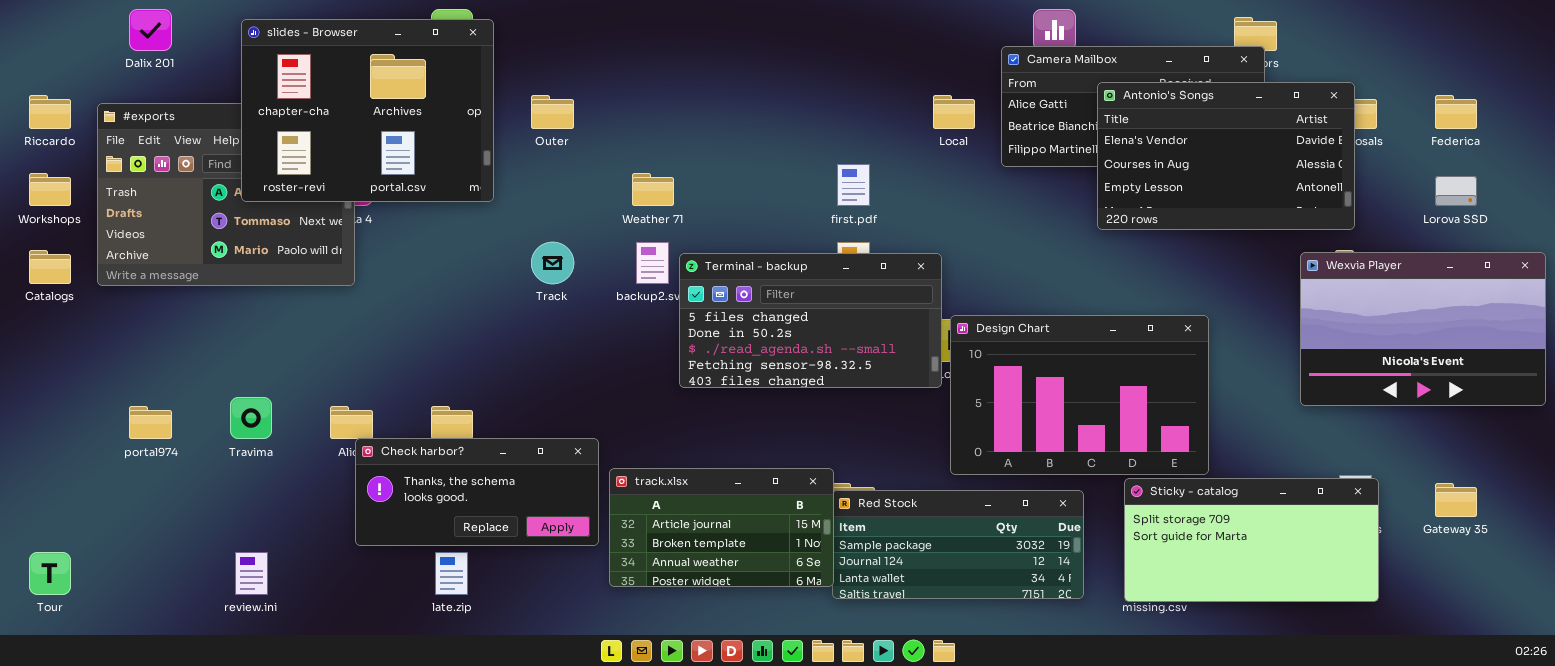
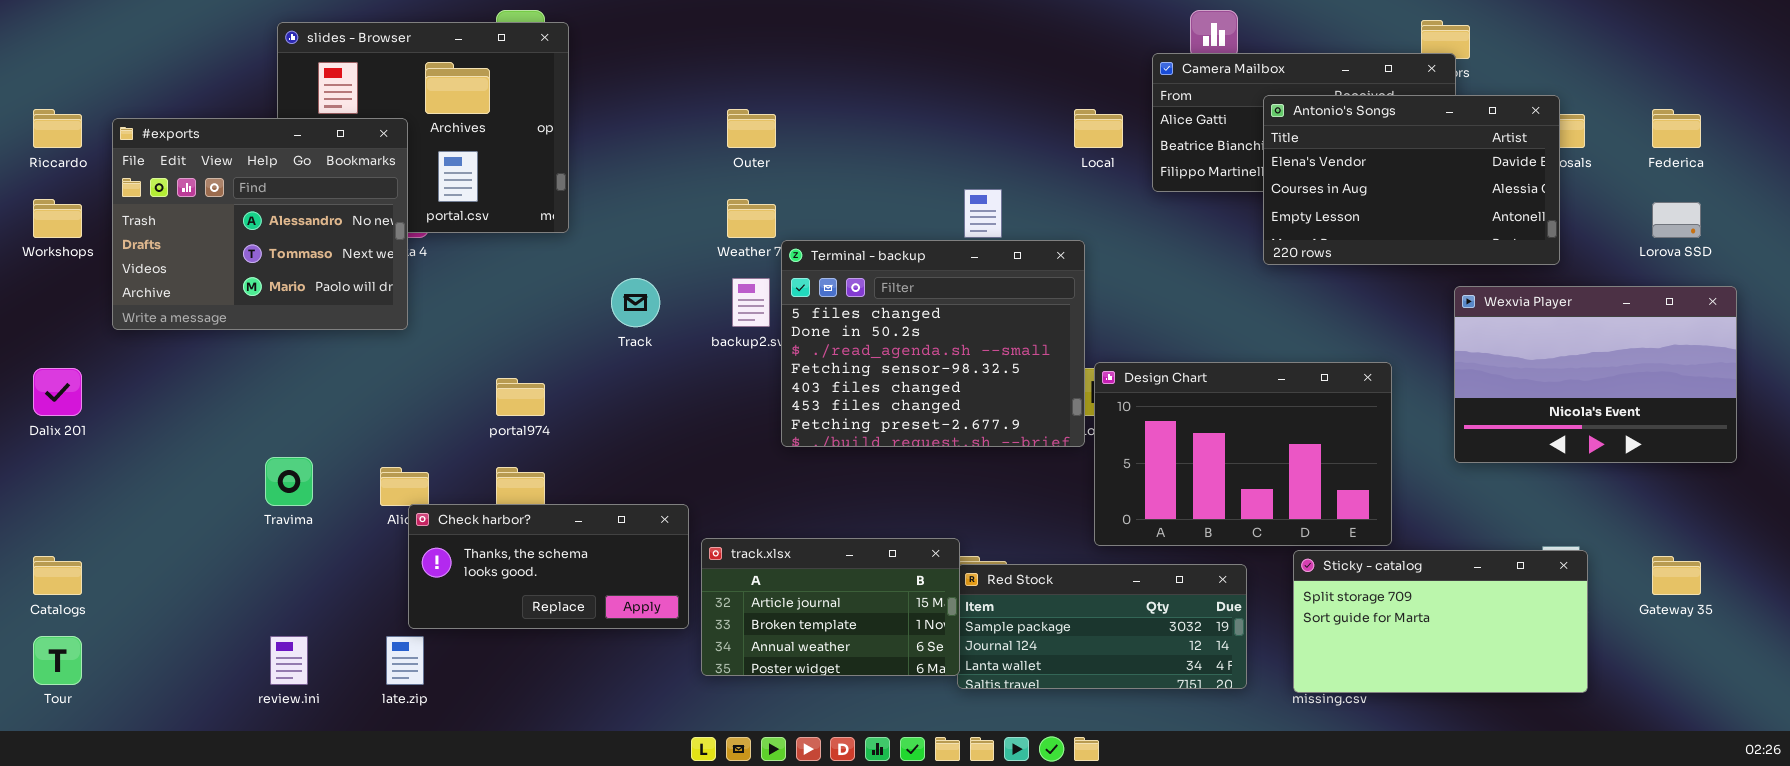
Dalix 201: [129,9,172,51] -> [33,368,82,416], moved
Outer: [531,95,574,129] -> [727,109,776,148], moved
#exports: [97,103,355,286] -> [112,118,408,330], raised
Catalogs: [29,250,71,284] -> [33,556,82,595], moved
Wexvia Player: [1300,252,1546,406] -> [1454,286,1737,463], moved
Terminal - backup: [679,253,942,388] -> [781,240,1085,447], resized
portal974: [129,406,172,439] -> [496,378,545,416], moved
late.zip: [435,552,468,595] -> [386,636,424,685], moved

